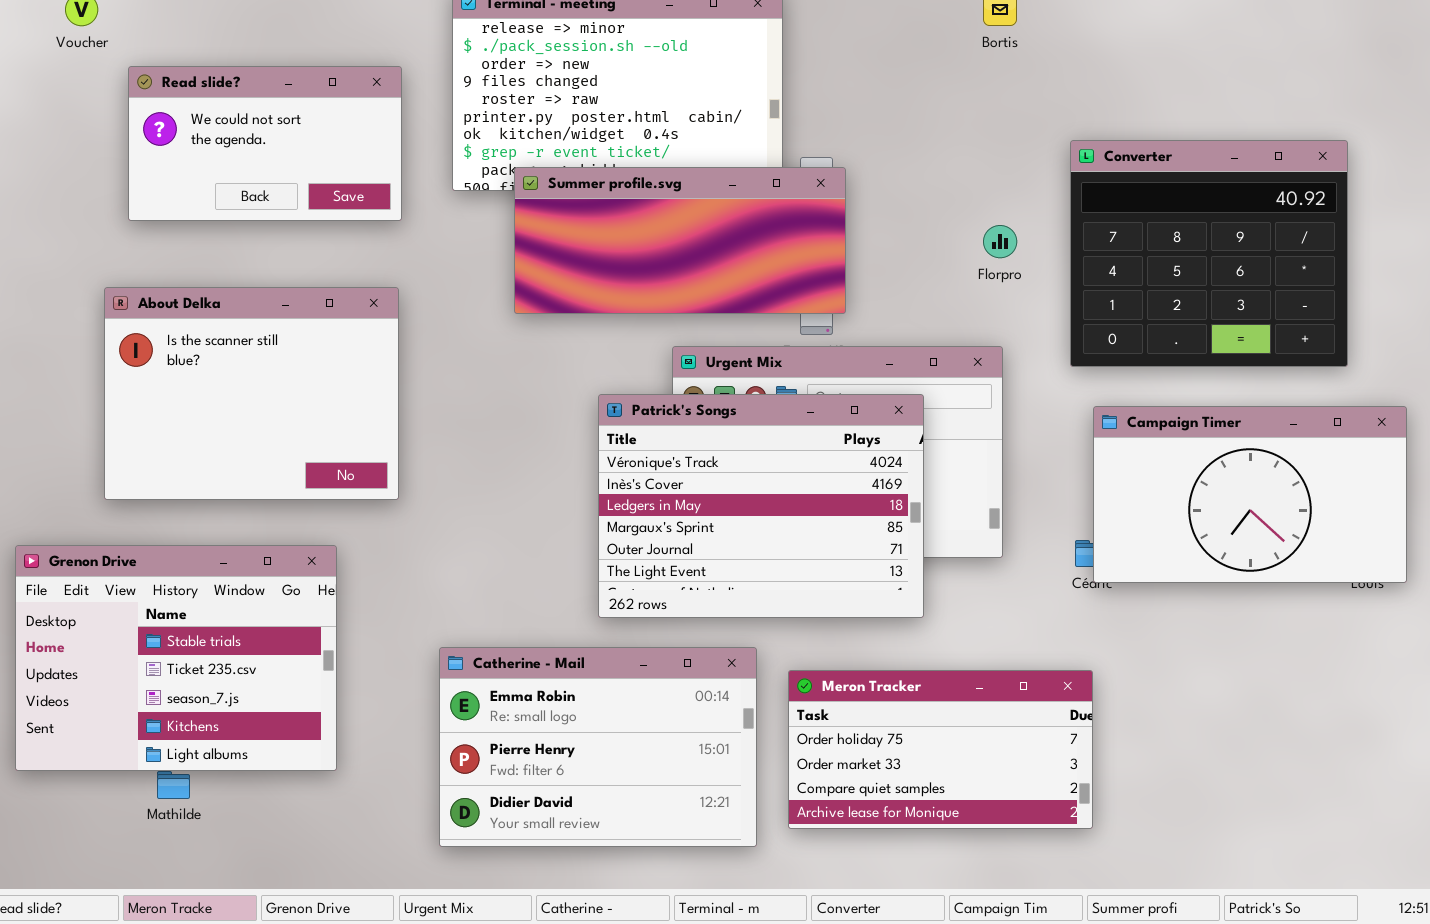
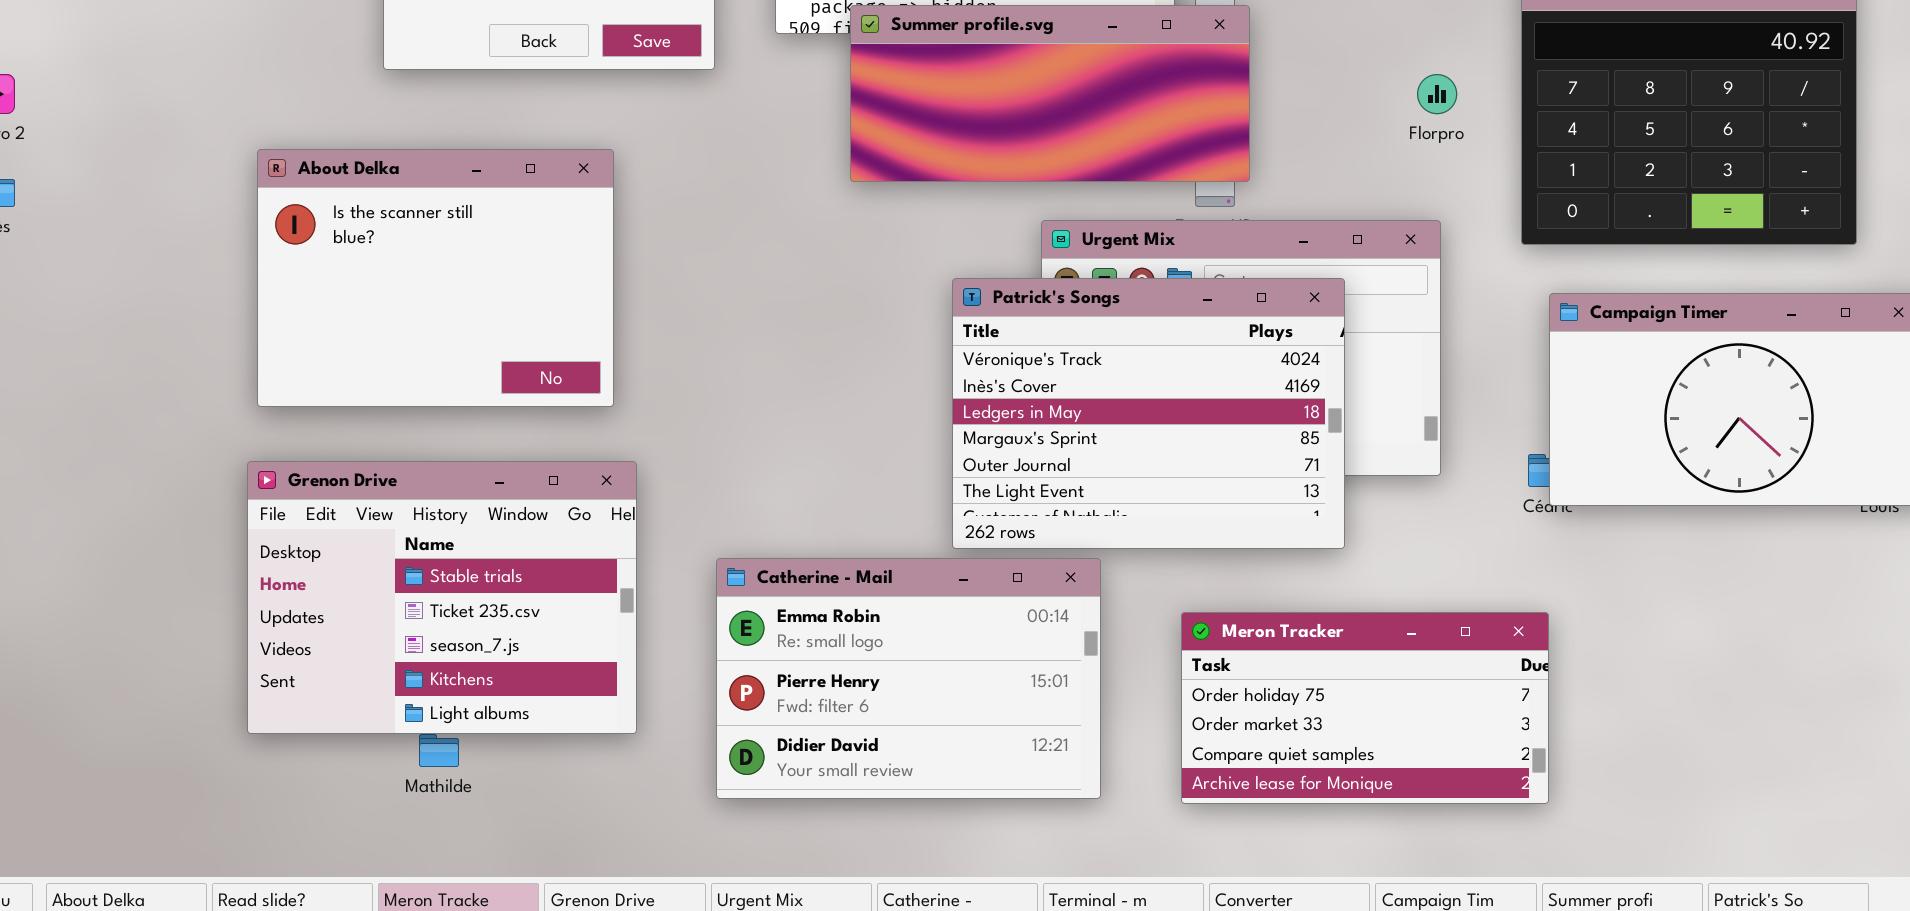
About Delka: [104,287,399,500] -> [257,149,614,407], moved
Catherine - Mail: [439,647,757,847] -> [716,558,1101,799], moved

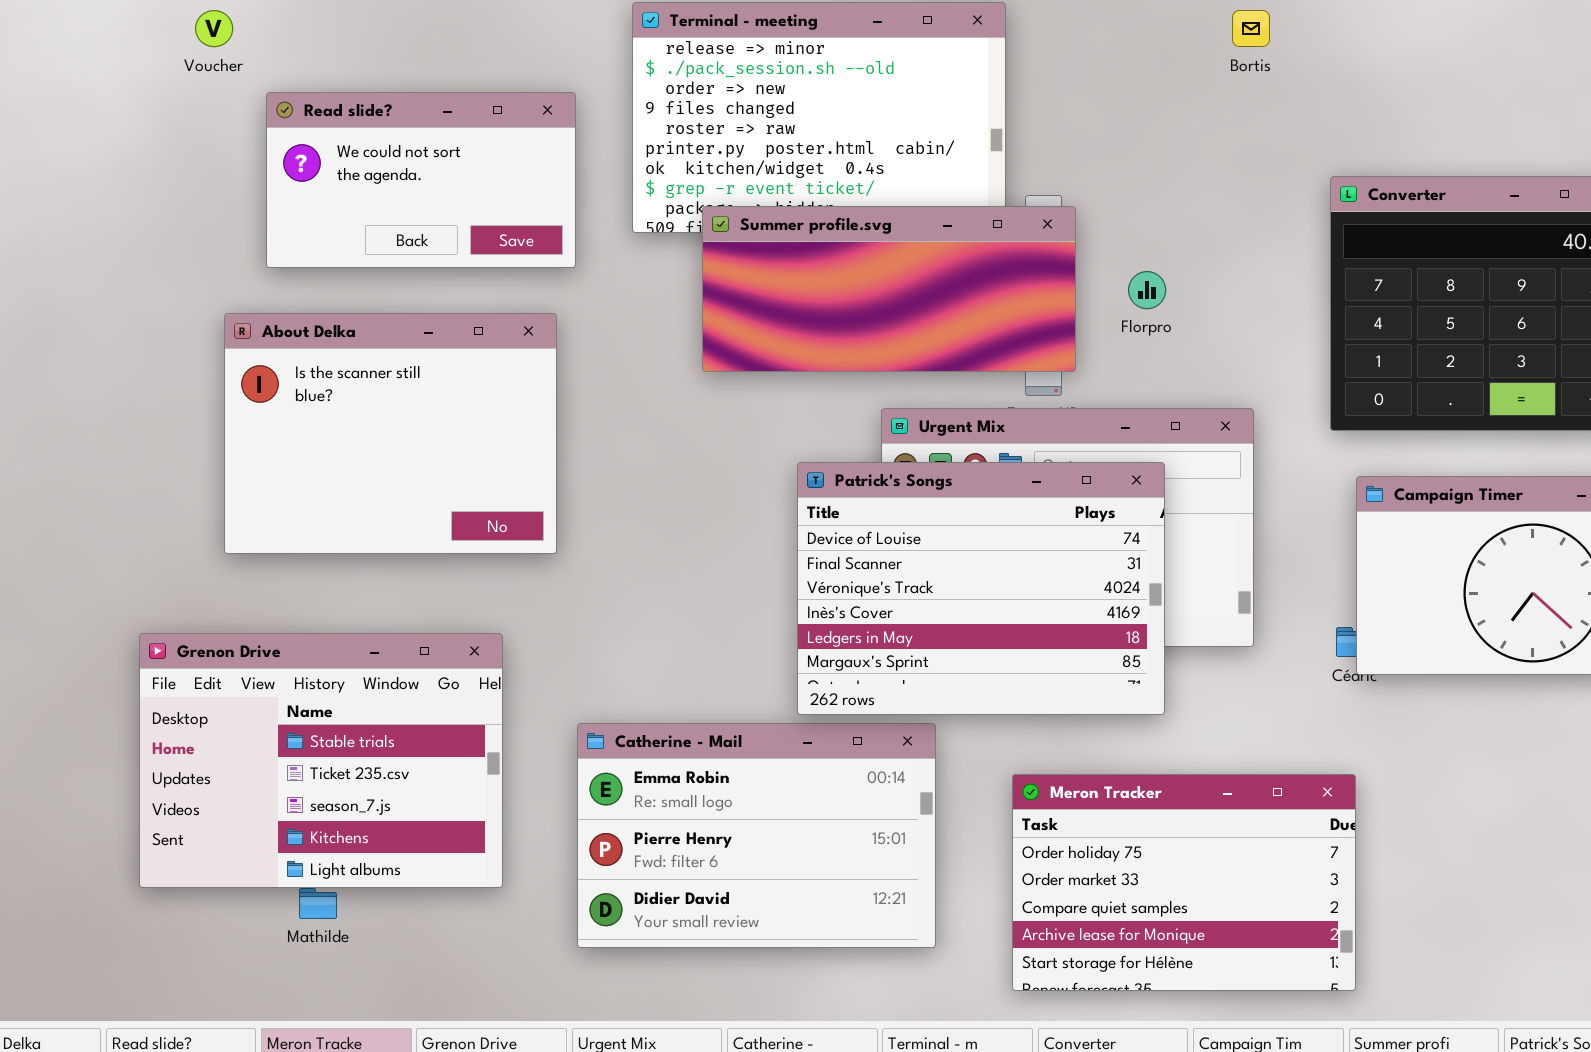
Florpro: [1417,74,1457,114] -> [1128,271,1166,309], moved
About Delka: [257,149,614,407] -> [224,313,557,554], moved
Patrick's Songs: [952,278,1345,549] -> [797,462,1165,715], scrolled up 2 rows
Meron Tracker: [1181,612,1549,804] -> [1012,774,1356,991], resized

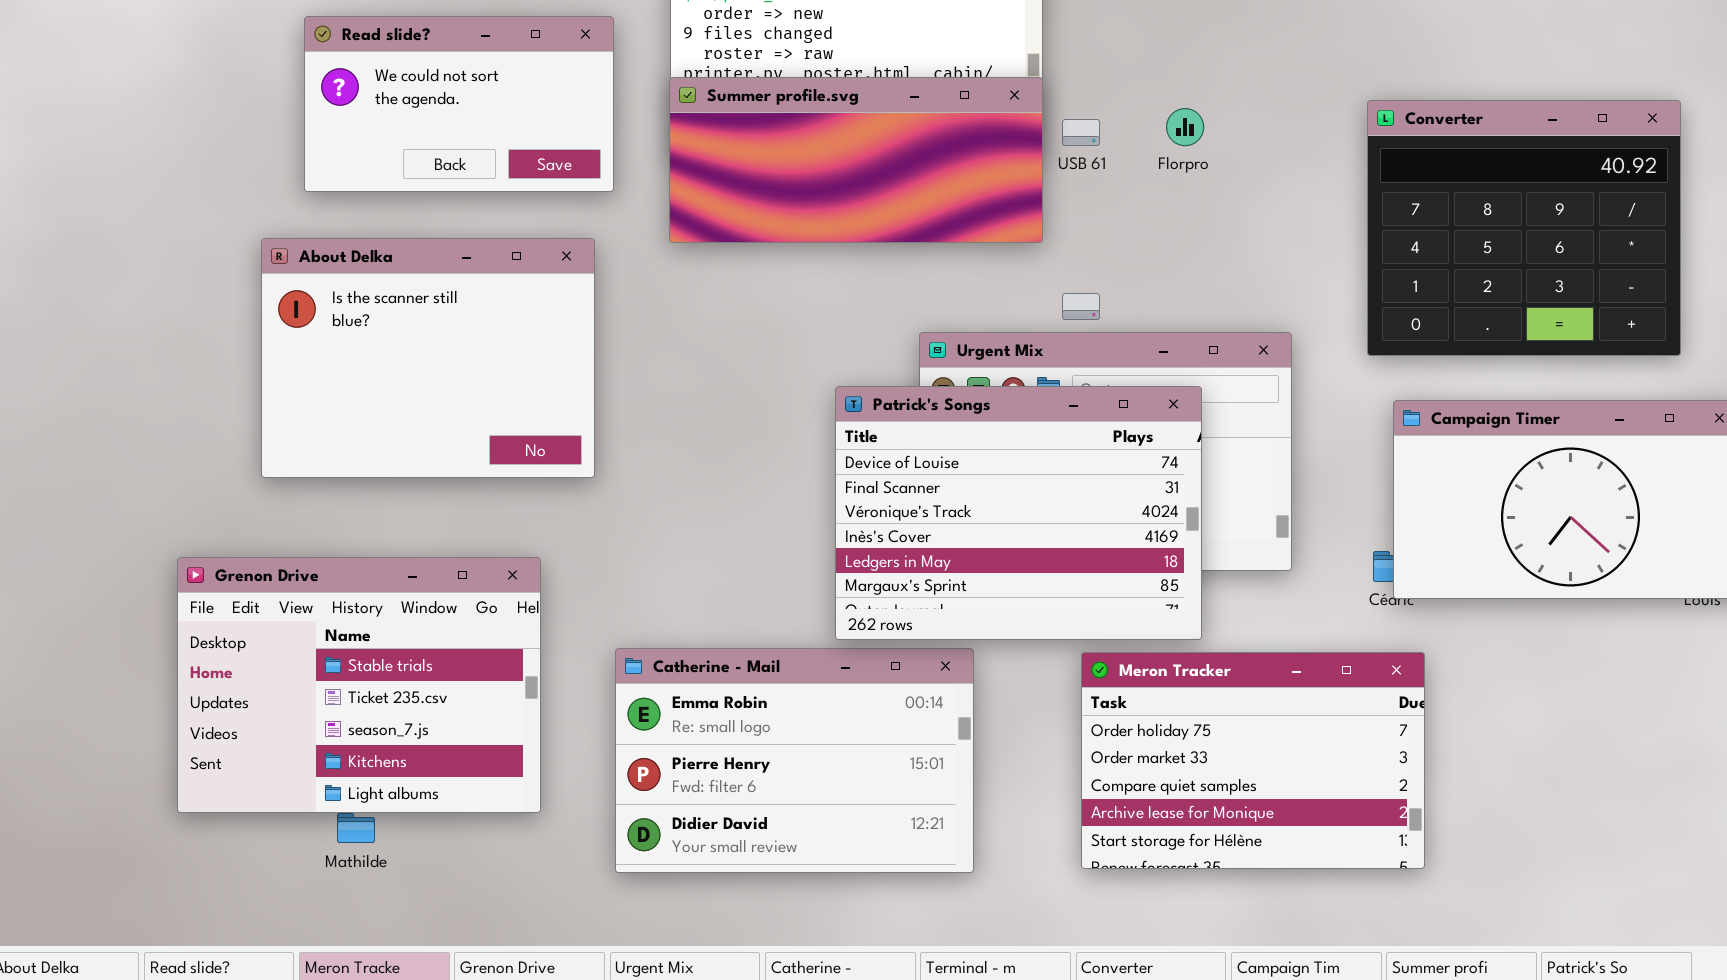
Summer profile.svg: [702,206,1076,372] -> [669,77,1043,243], moved
Florpro: [1128,271,1166,309] -> [1166,108,1204,146], moved
Meron Tracker: [1012,774,1356,991] -> [1081,652,1425,869], moved

